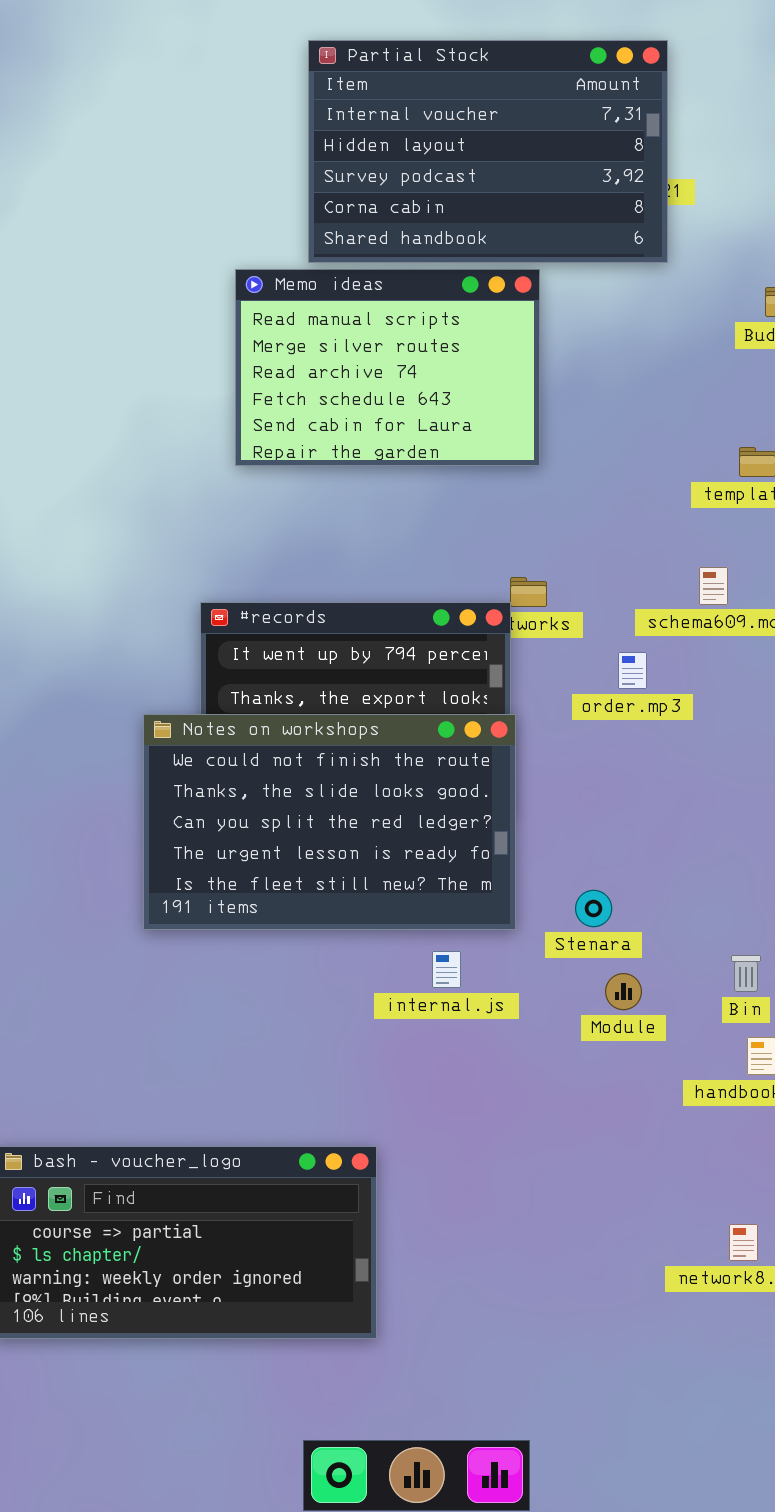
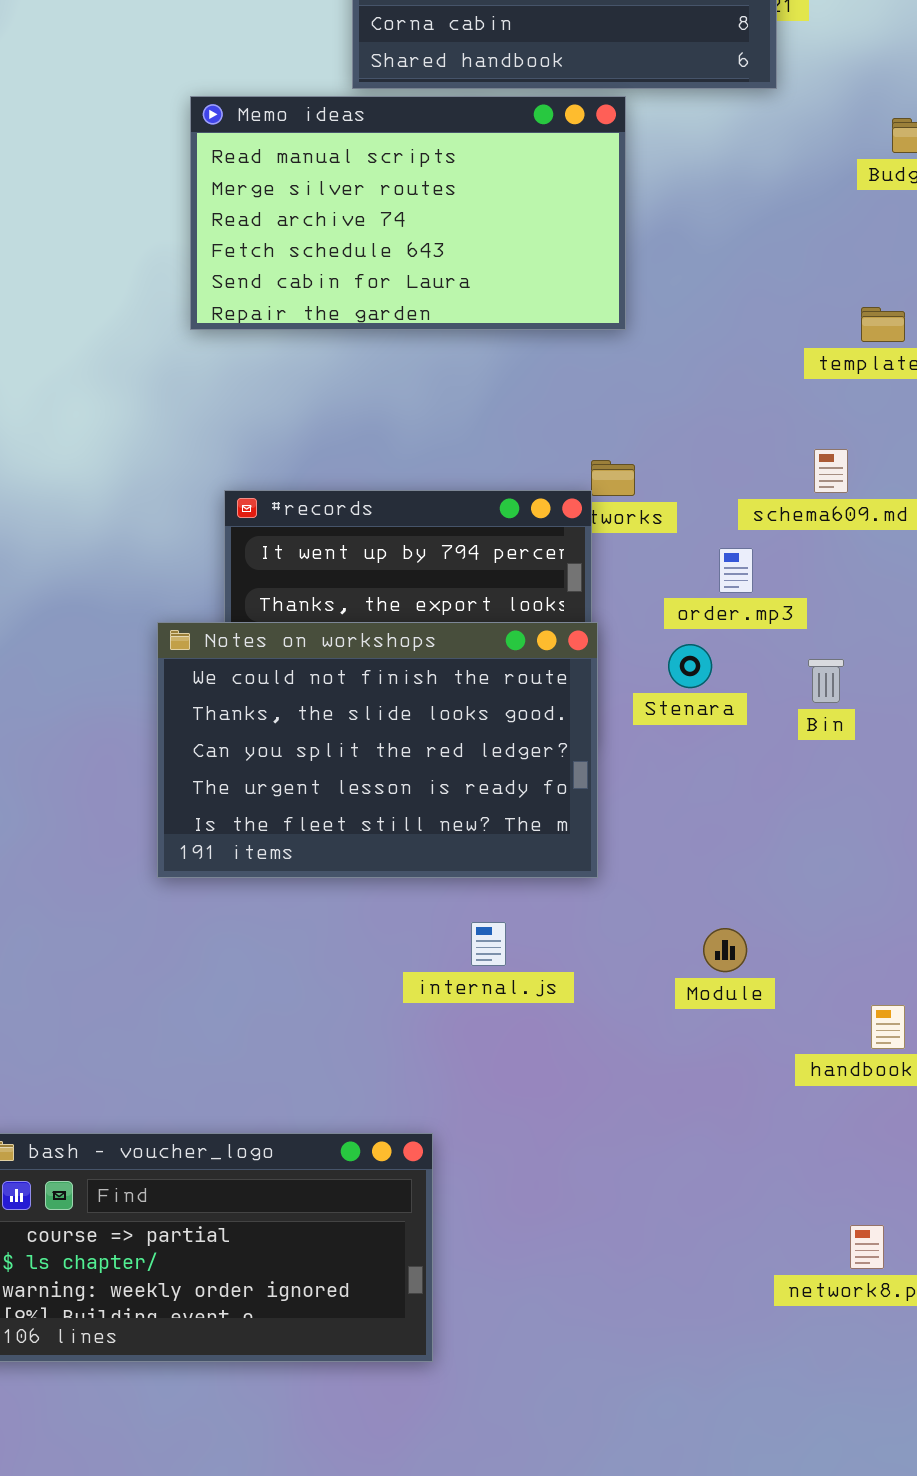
Memo ideas: [235,269,540,466] -> [190,96,626,330], resized
Stenara: [575,890,612,927] -> [668,644,712,688], moved
internal.js: [432,951,461,988] -> [471,922,506,966], moved
Bin: [731,955,761,992] -> [808,659,844,703], moved

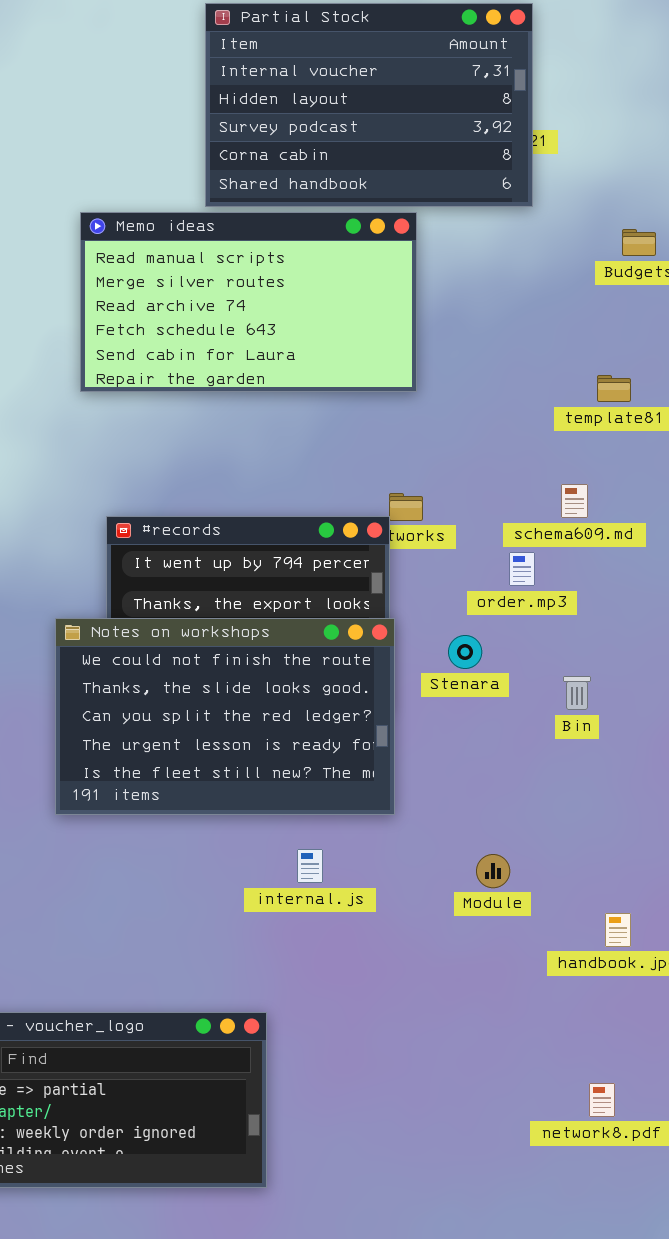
order.mp3: [719,548,753,593] -> [509,552,535,586], moved
Bin: [808,659,844,703] -> [563,676,591,710], moved

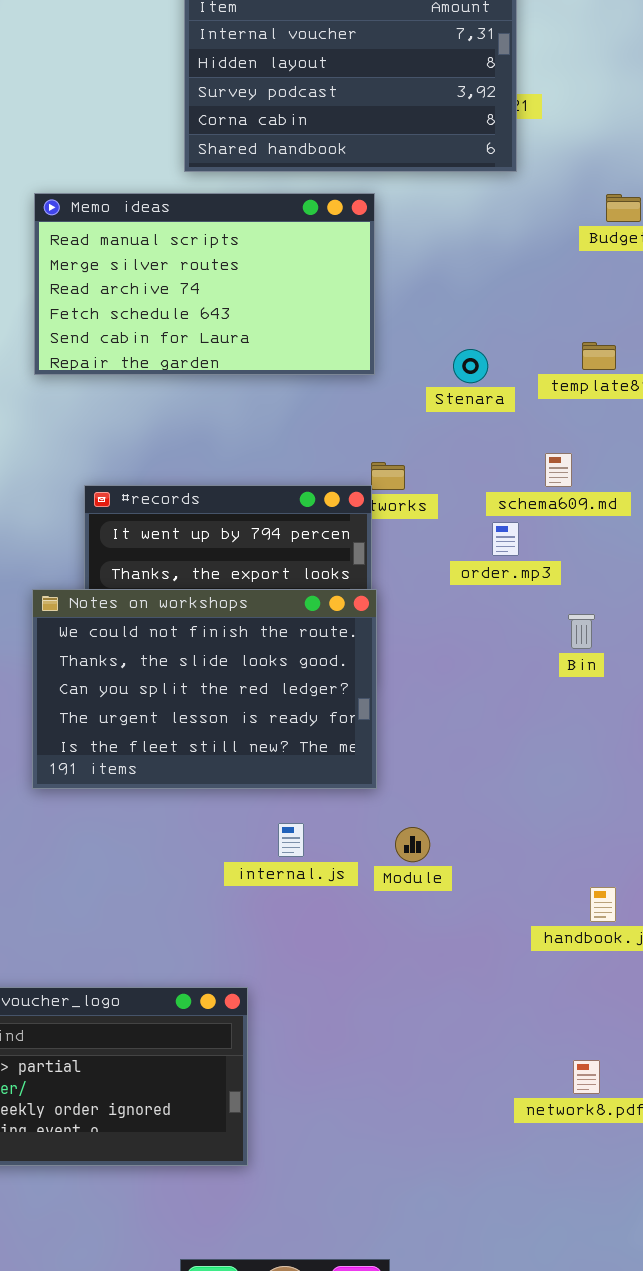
Memo ideas: [80,212,417,392] -> [34,193,375,375], moved
Stenara: [448,635,482,669] -> [453,349,488,383], moved
Bin: [563,676,591,710] -> [568,614,595,649], moved
Module: [476,854,510,888] -> [395,827,430,862], moved

